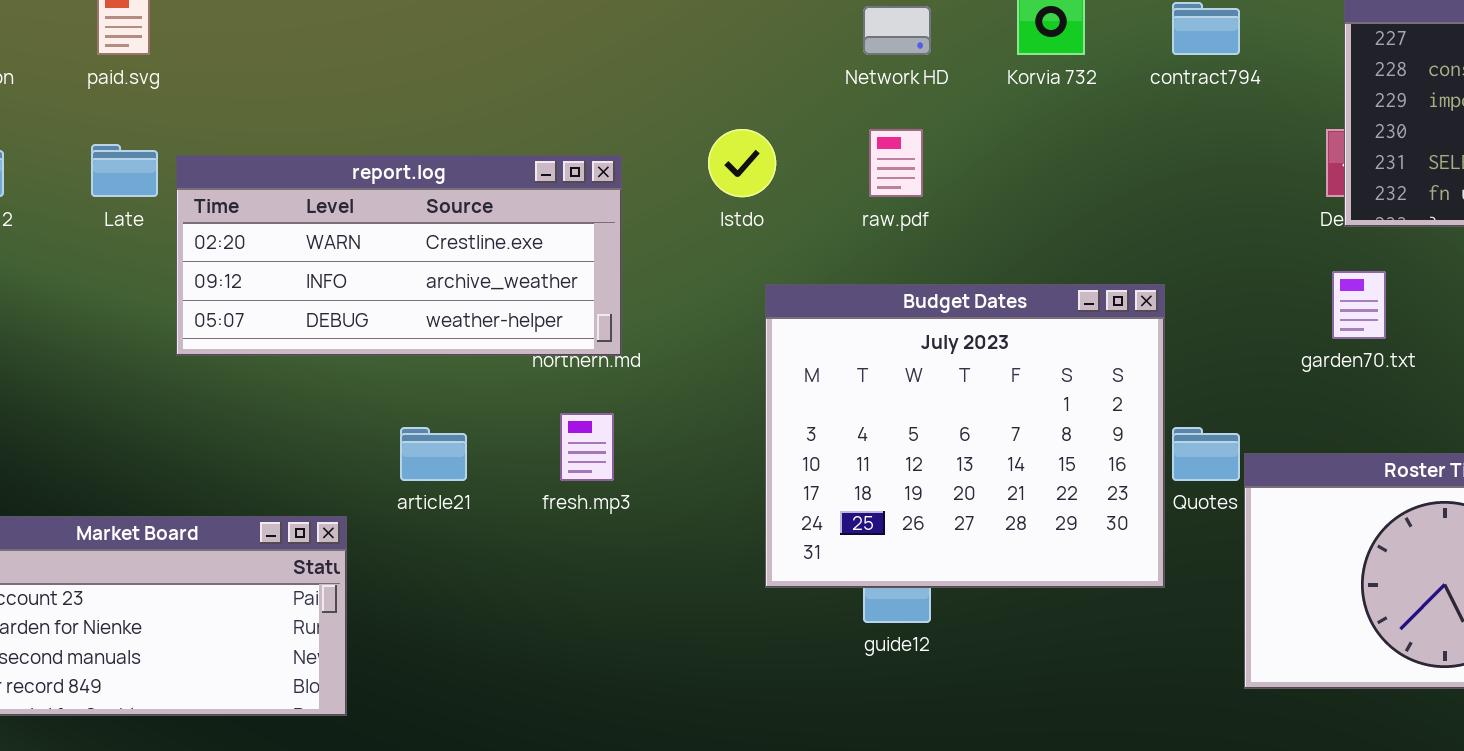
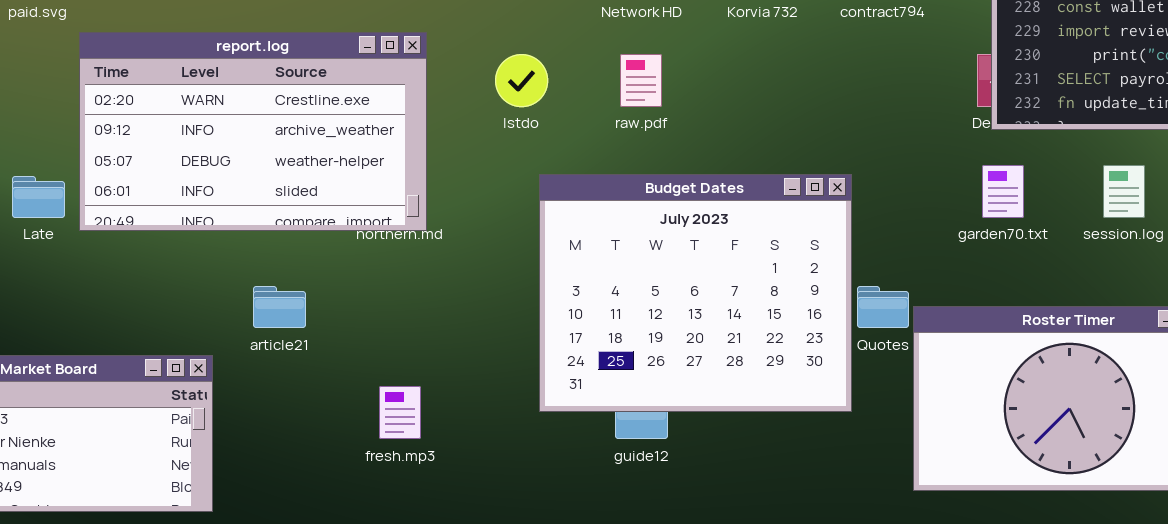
Late: [91,144,158,197] -> [12,176,65,218], moved
report.log: [176,155,622,356] -> [79,32,427,231], resized
fresh.mp3: [560,413,614,481] -> [379,386,421,439], moved

